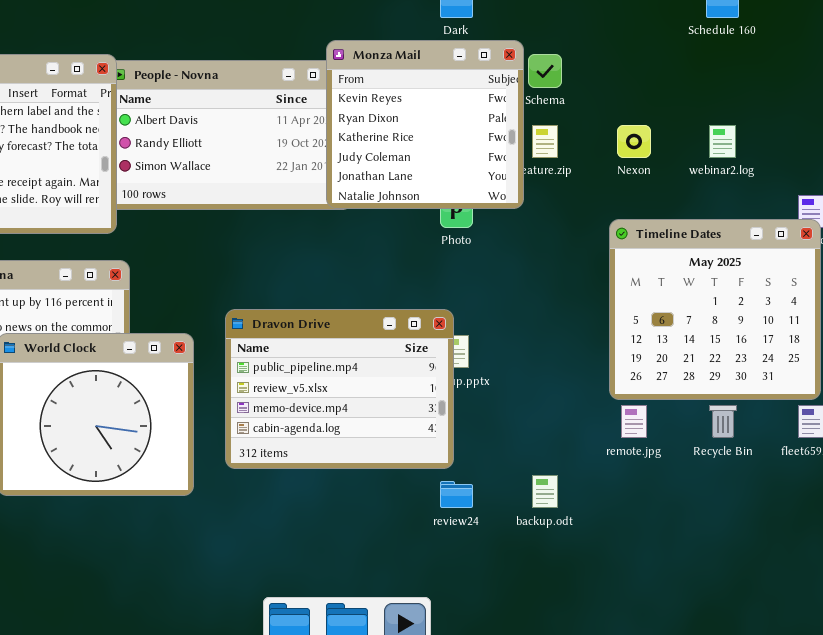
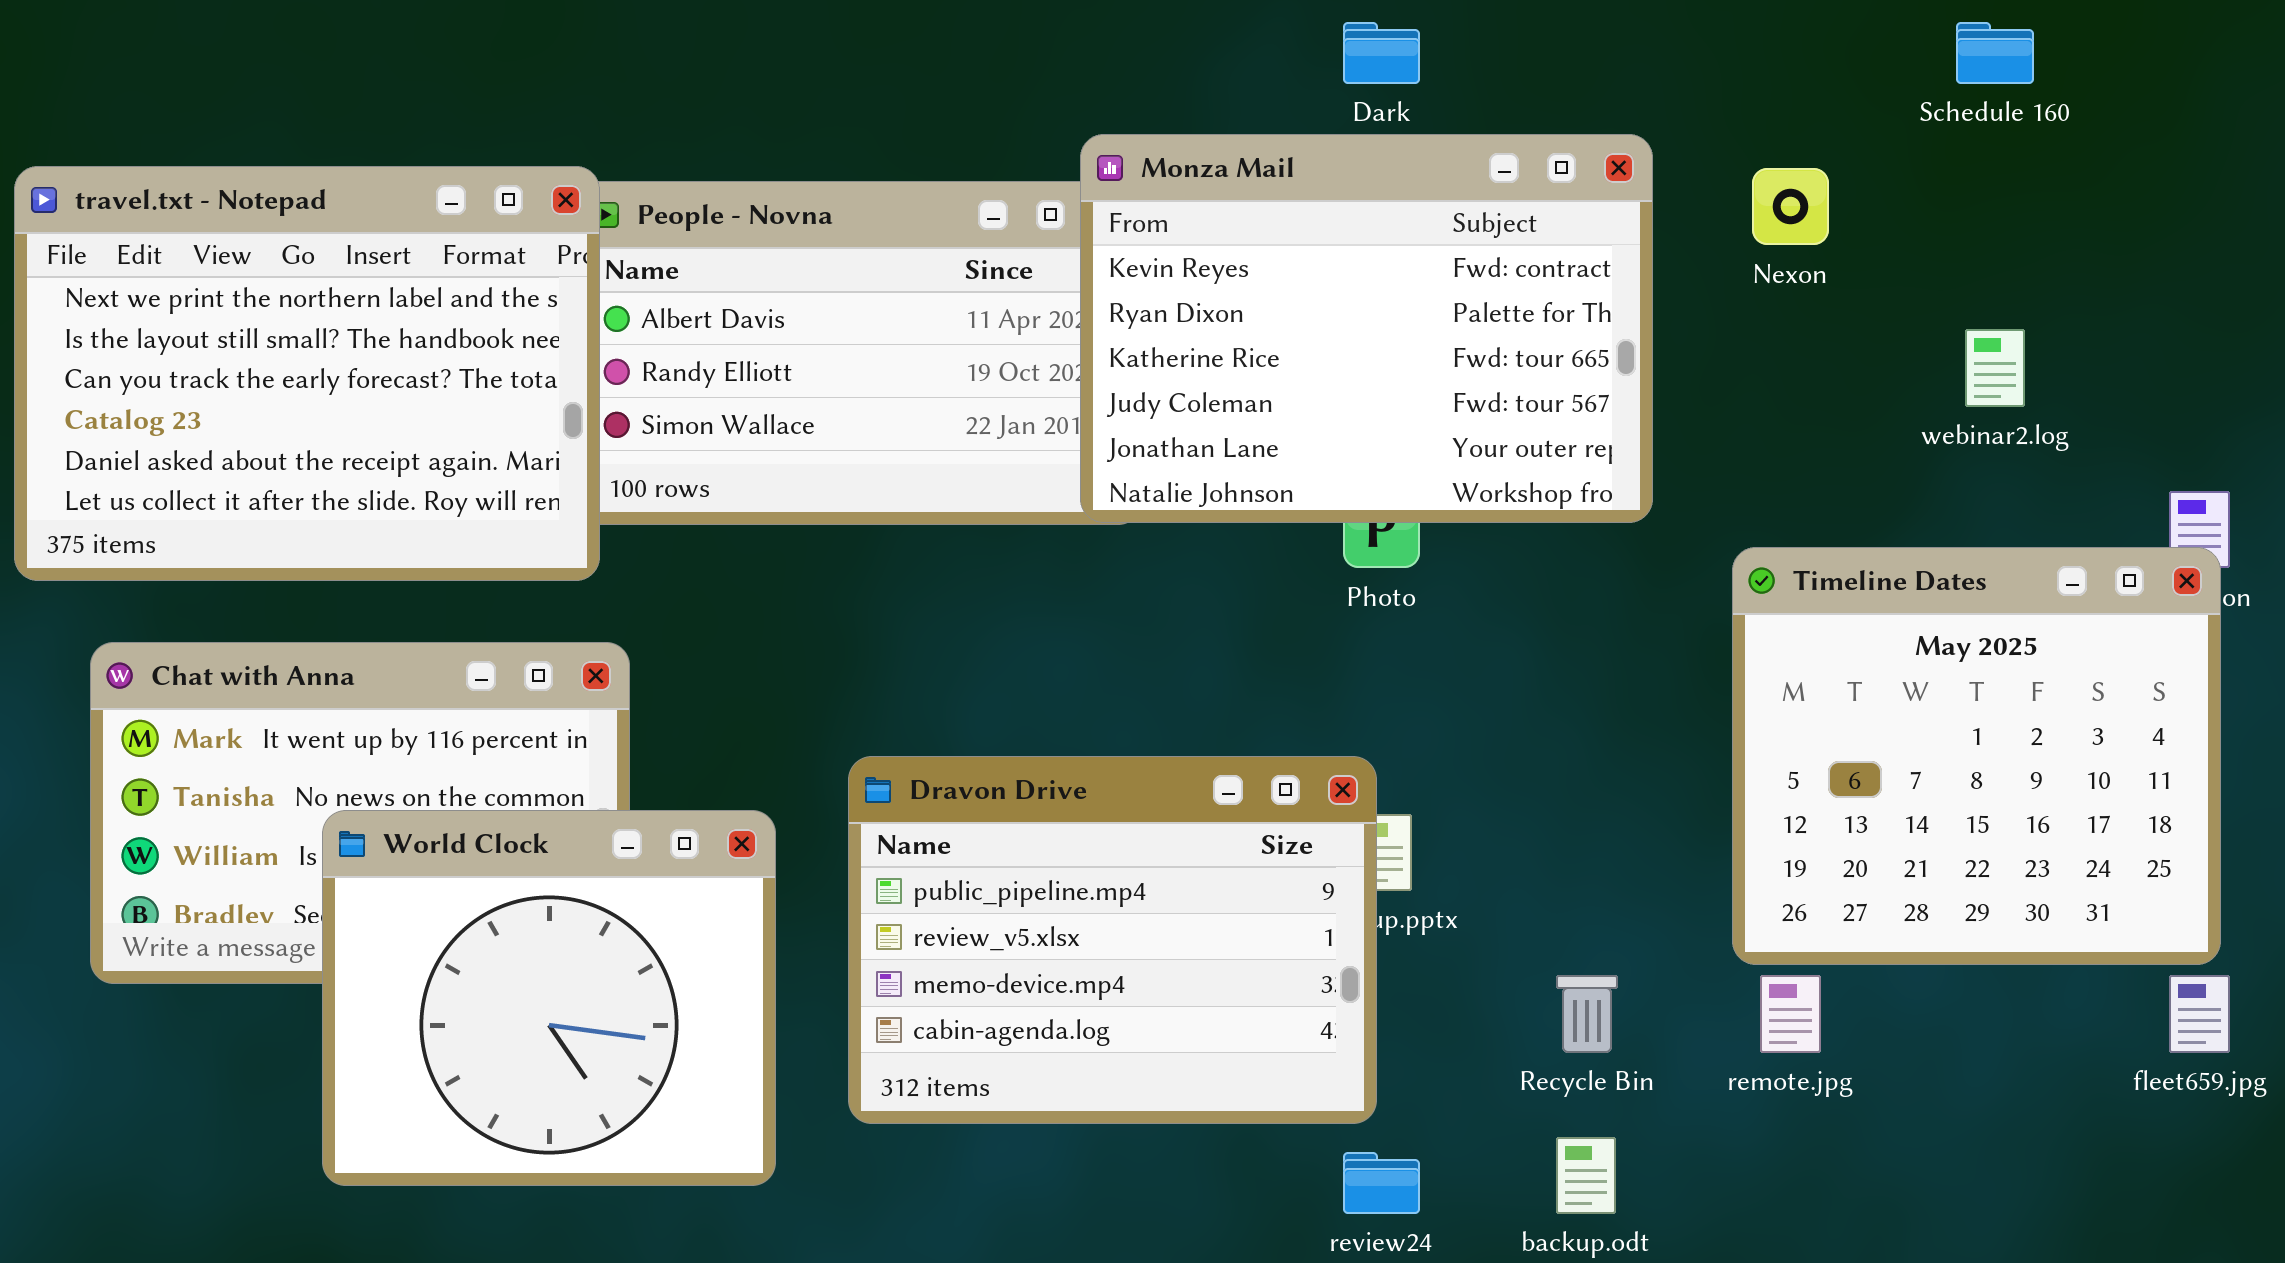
Monza Mail: [326,40,524,209] -> [1080,134,1653,523], resized
Nexon: [617,125,651,158] -> [1752,168,1829,245], moved
Recycle Bin: [709,405,737,438] -> [1556,975,1618,1053], moved

